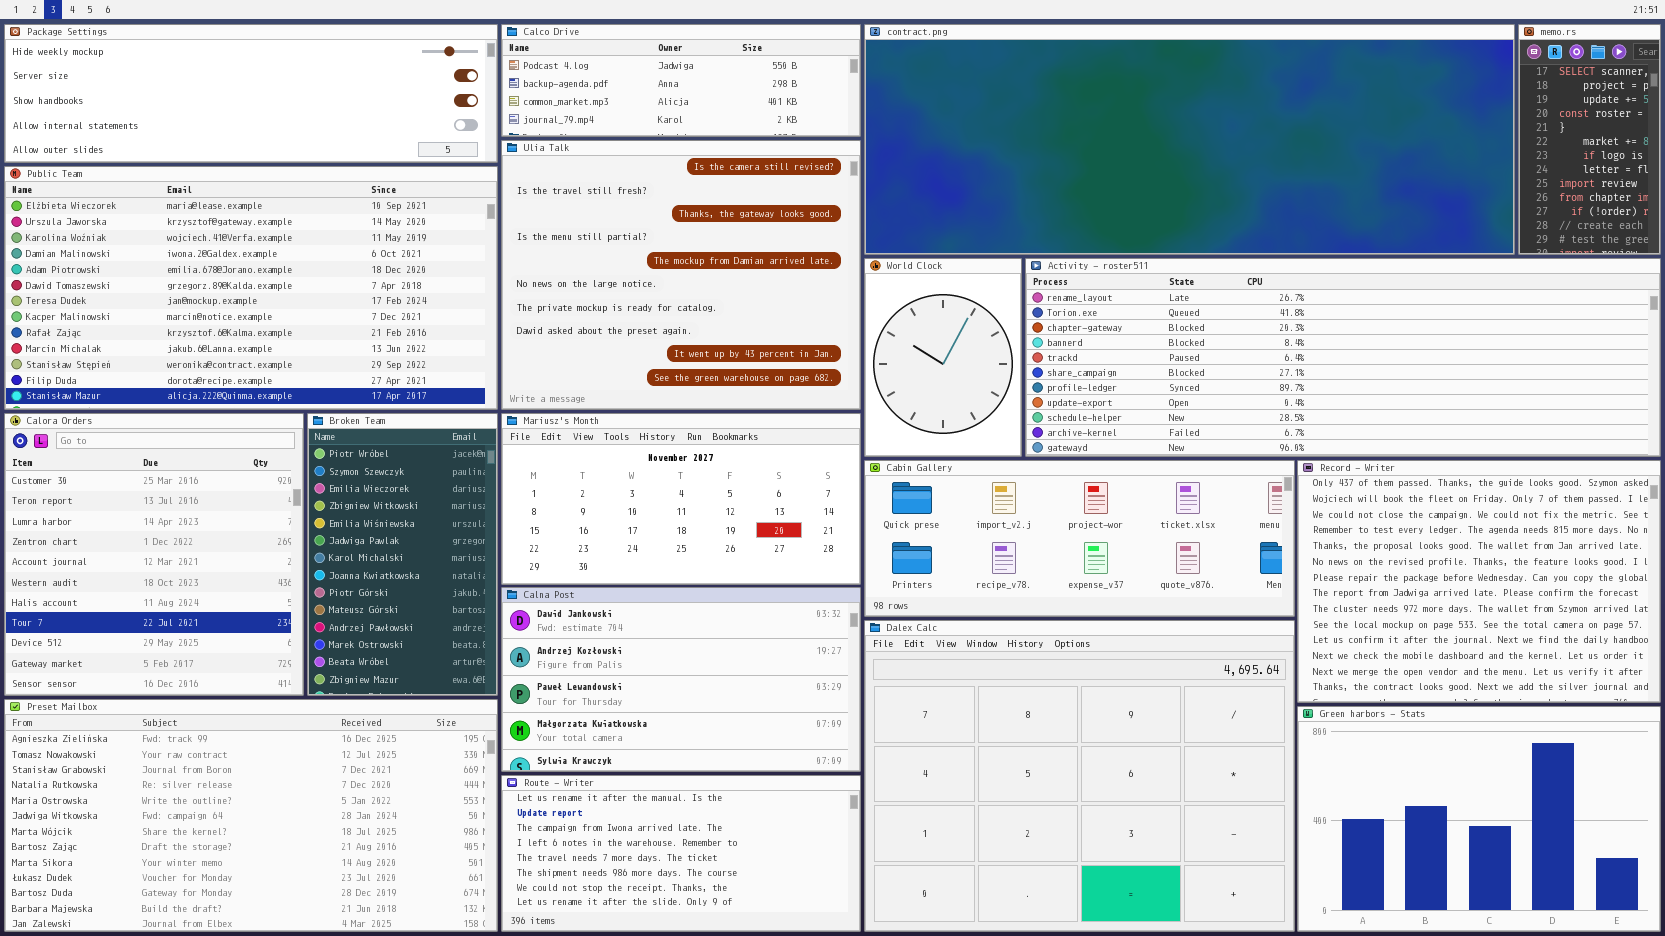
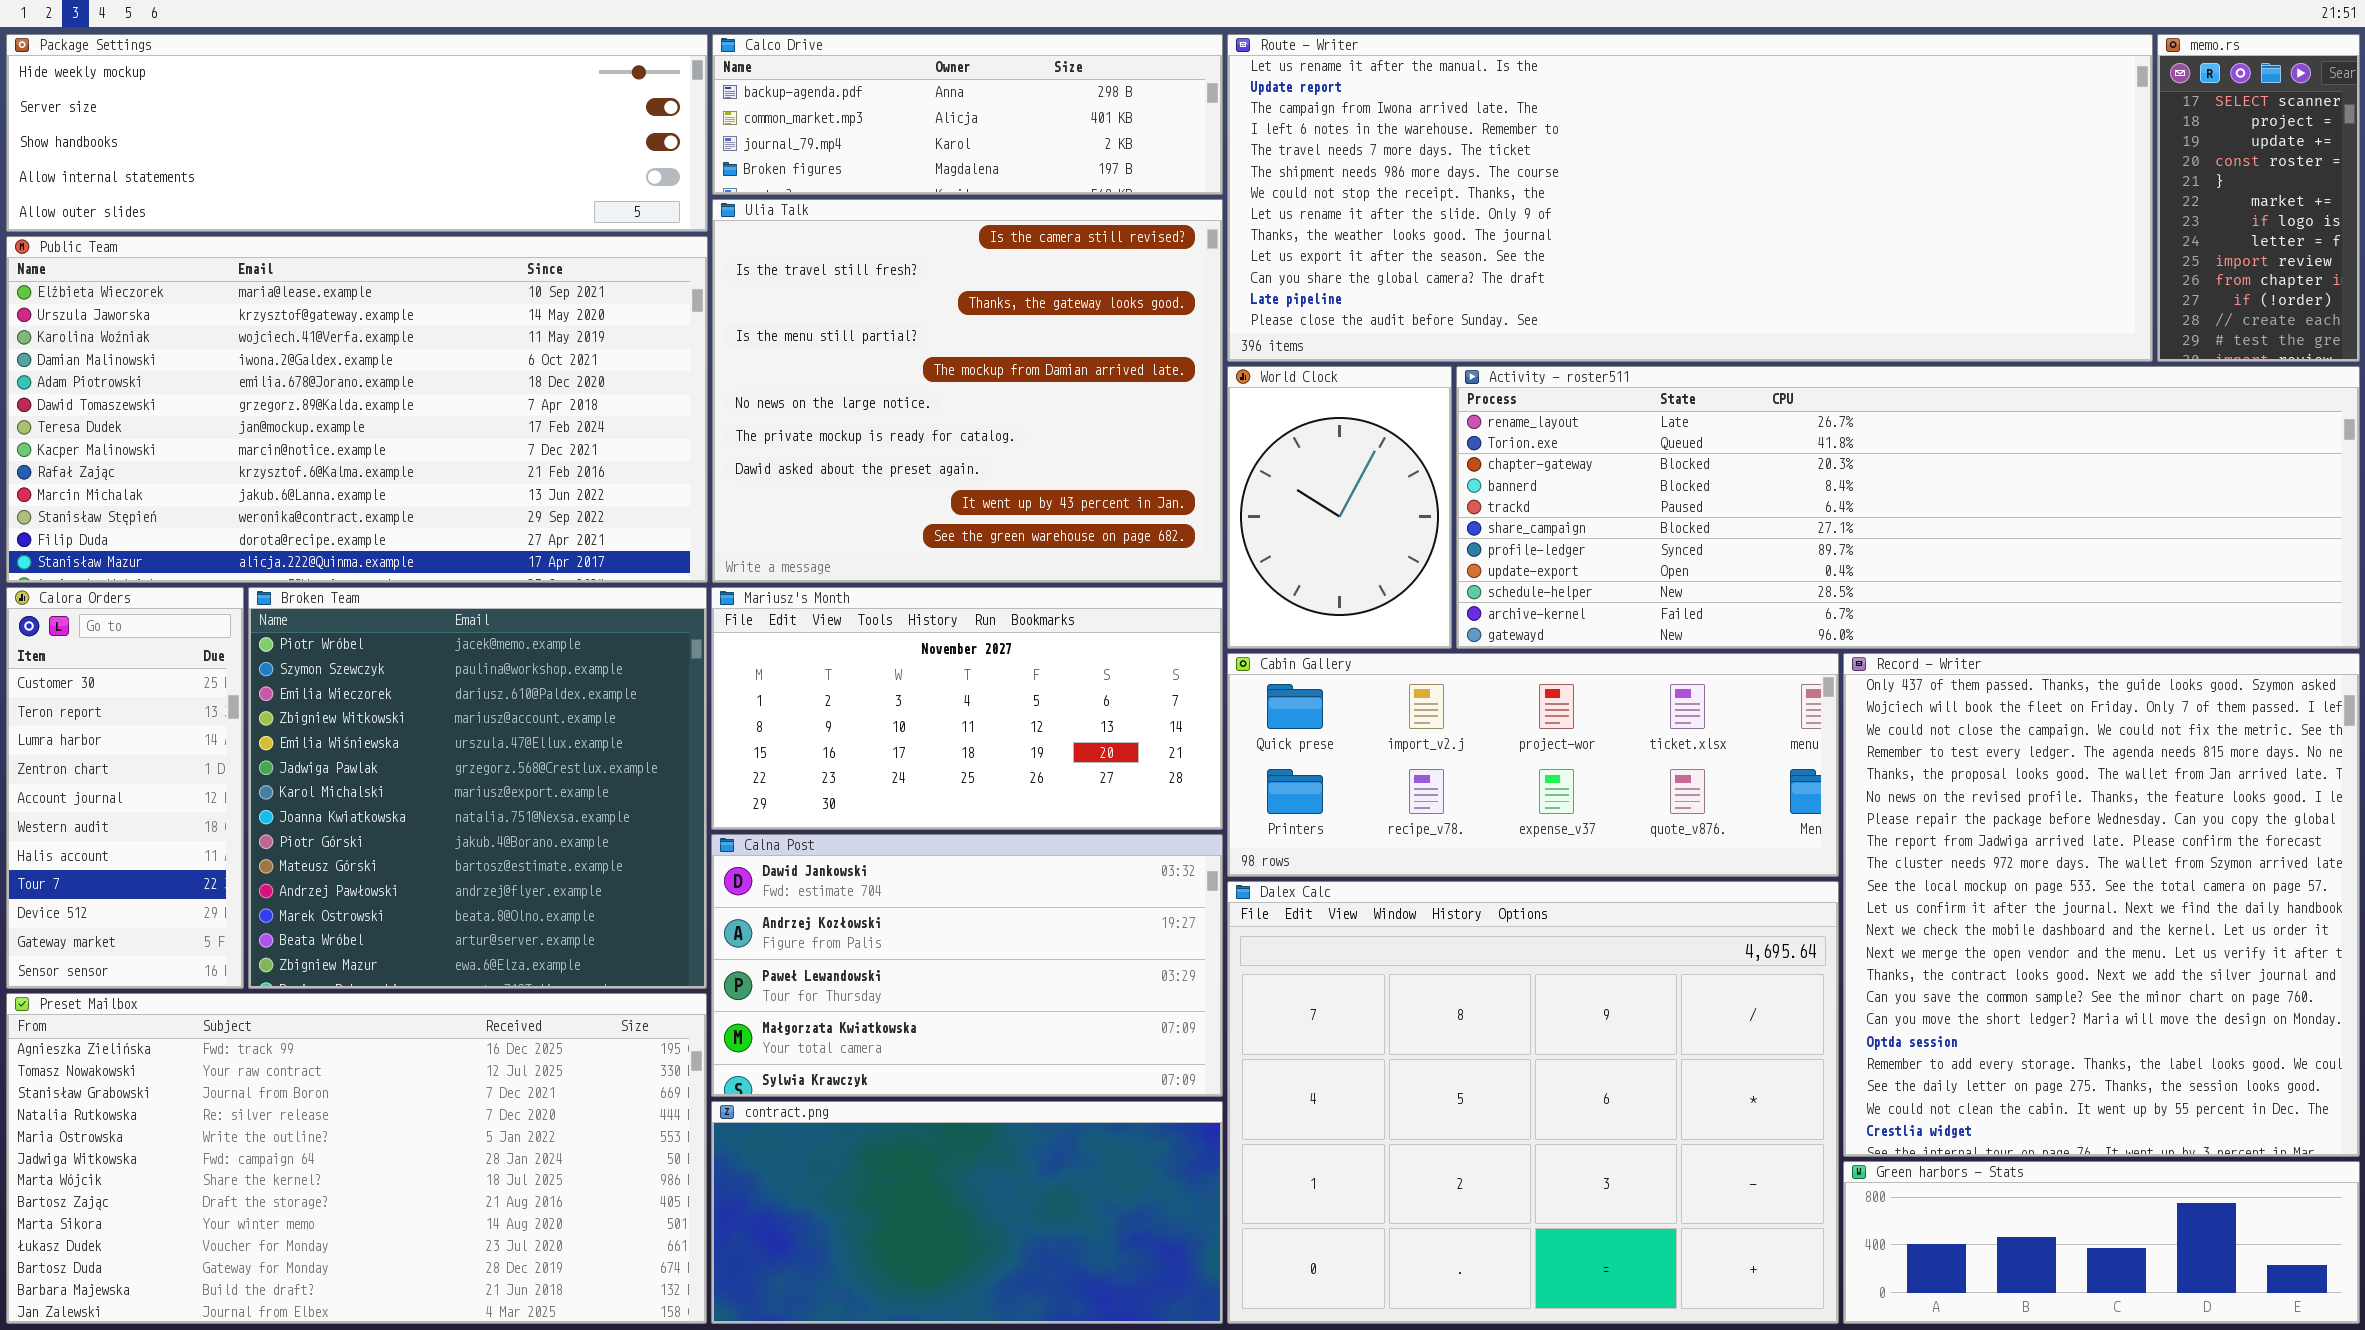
Calco Drive: [501,24,861,137] -> [712,34,1223,195], scrolled down 1 row
contract.png: [864,24,1515,255] -> [711,1101,1223,1324], moved, resized
Calora Orders: [4,413,304,696] -> [6,587,244,989], resized
Broken Team: [307,413,498,696] -> [248,587,707,989], resized
Record - Writer: [1297,460,1661,703] -> [1843,653,2360,1157], resized
Green harbors - Stats: [1297,706,1661,932] -> [1843,1161,2360,1324], resized
Route - Writer: [501,775,861,932] -> [1227,34,2153,362], moved, resized

